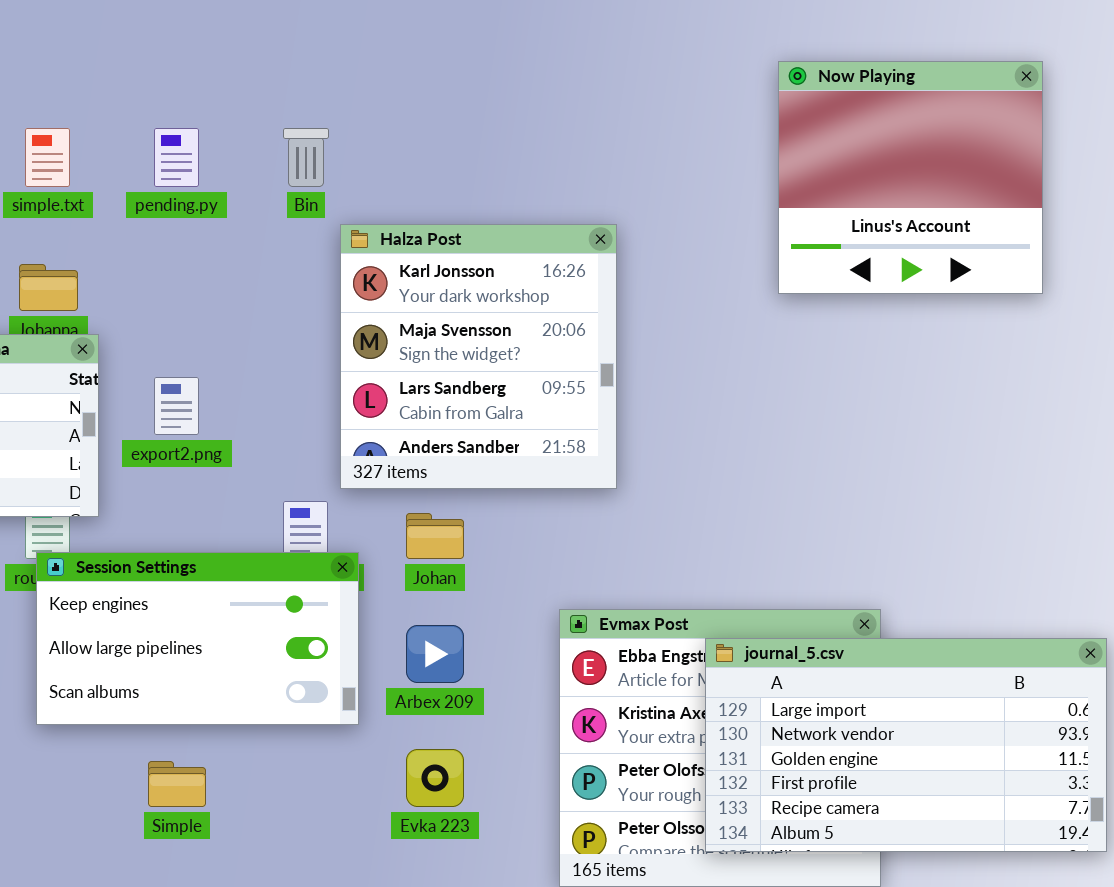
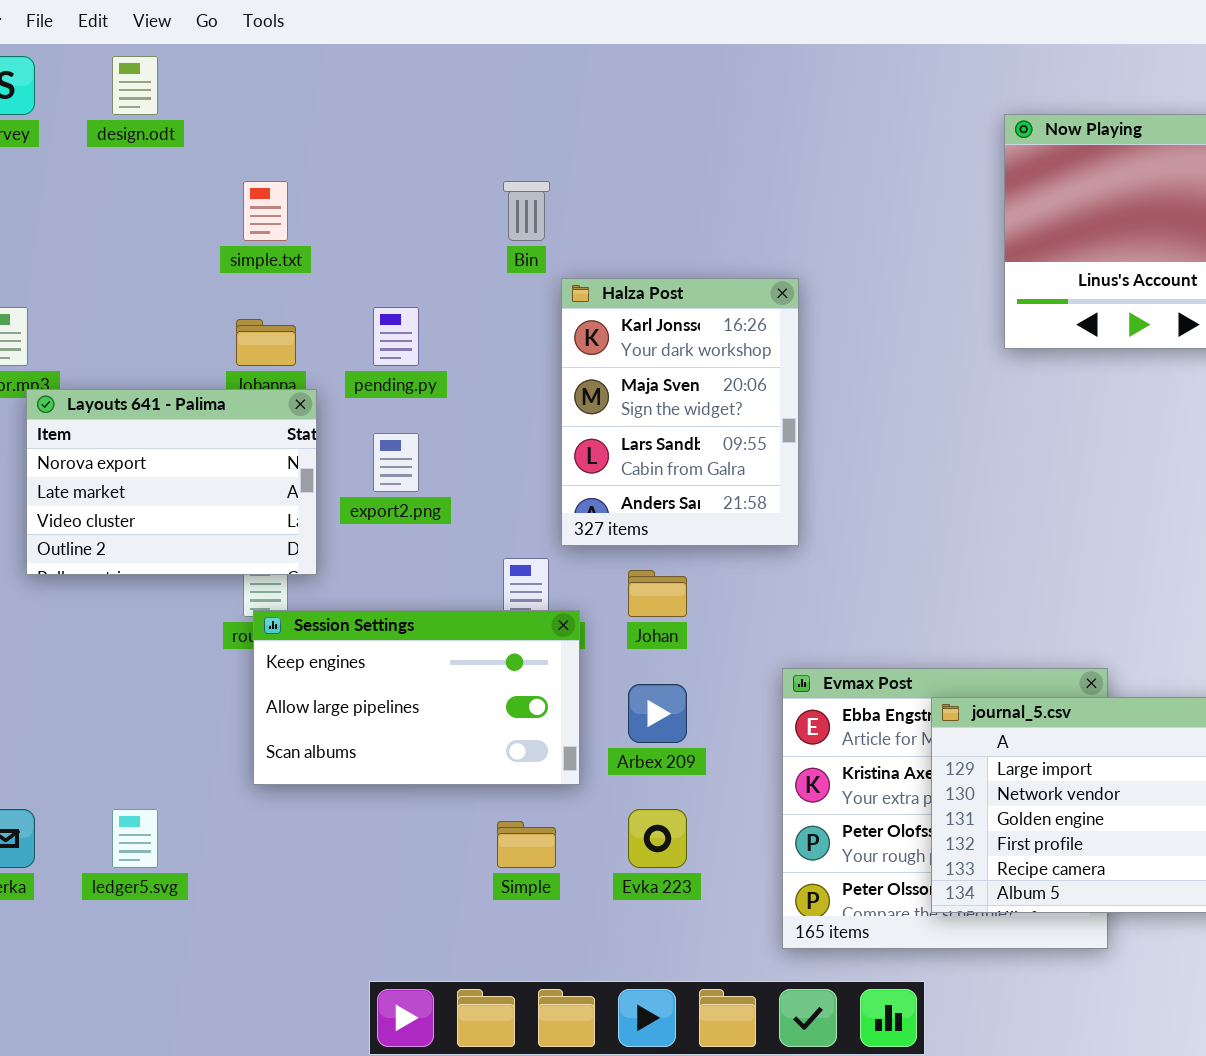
pending.py: [154,128,199,187] -> [373,307,419,366], moved
Halza Post: [340,224,617,489] -> [561,278,799,546], resized
Simple: [148,761,206,807] -> [497,821,556,868], moved

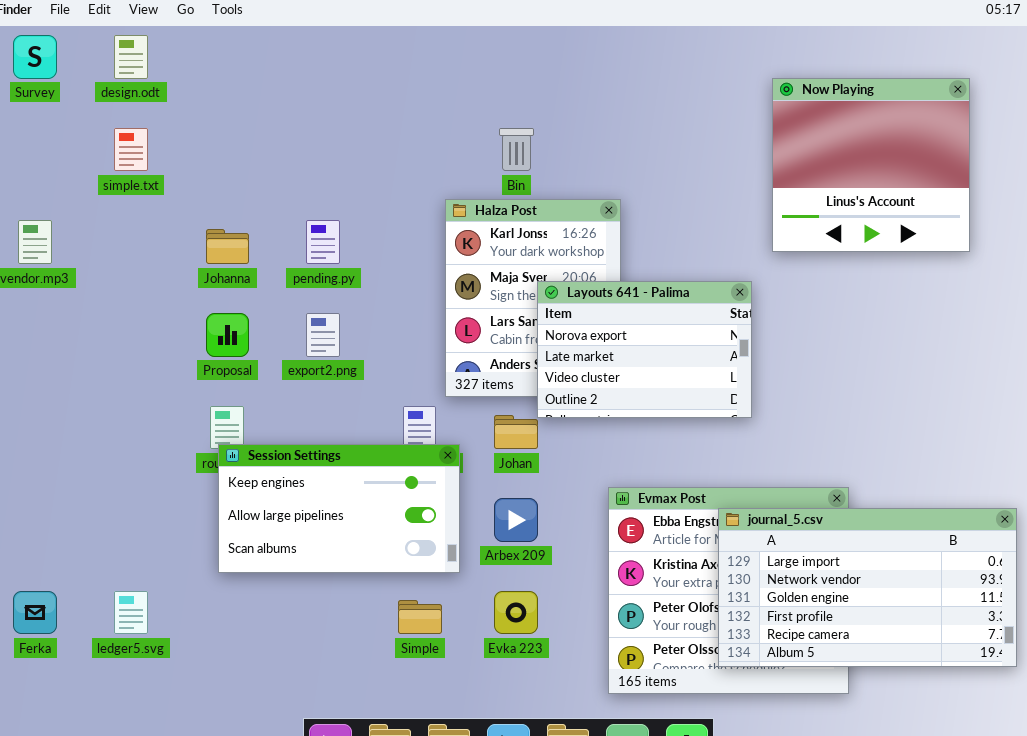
simple.txt: [243,181,288,241] -> [114,128,148,171], moved
Bin: [503,181,550,241] -> [499,128,534,171], moved
Layouts 641 - Palima: [26,389,317,575] -> [537,281,752,418], moved

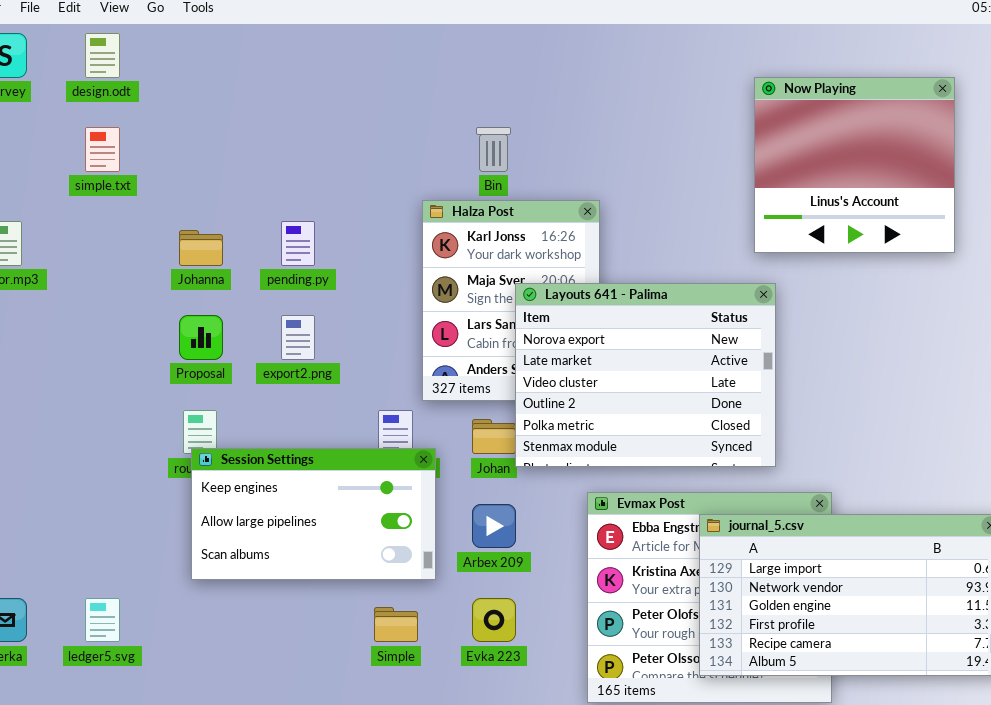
Layouts 641 - Palima: [537,281,752,418] -> [515,283,776,467], resized

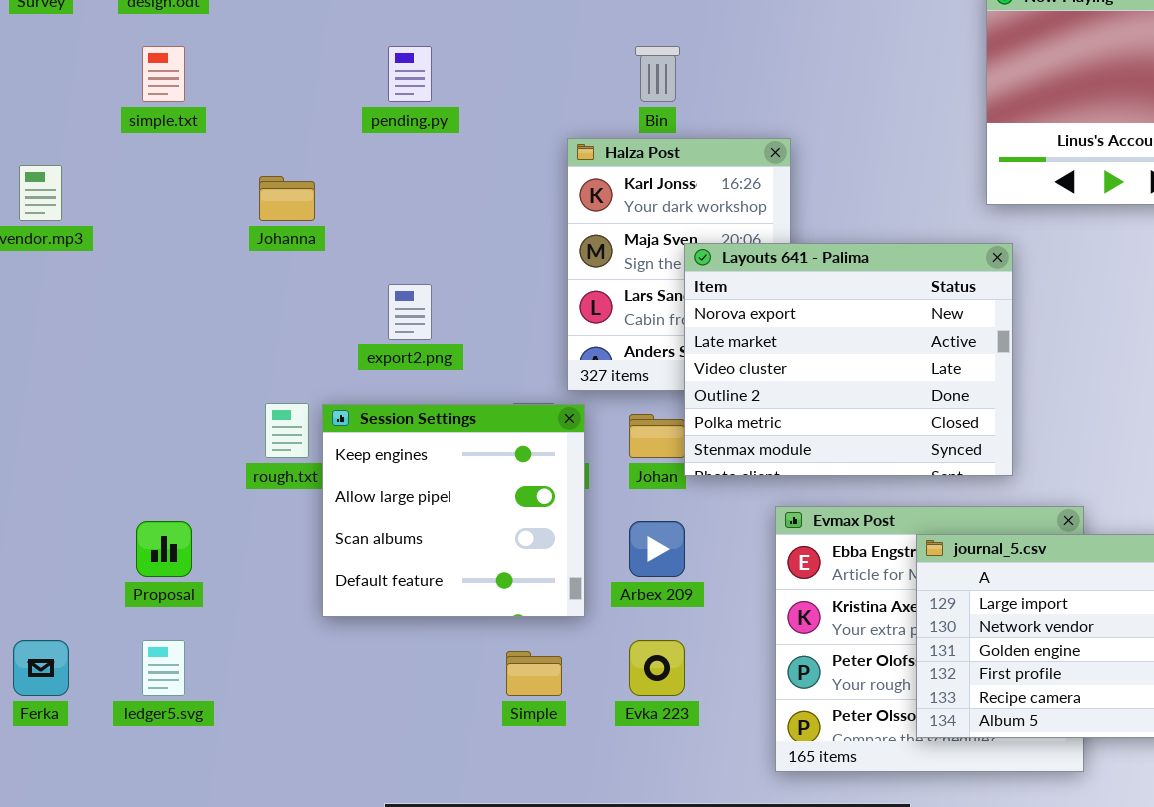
pending.py: [281,221,315,266] -> [388,46,432,102], moved
Proposal: [179,315,223,360] -> [136,521,192,577], moved
Session Settings: [191,448,436,580] -> [322,404,585,617], resized

